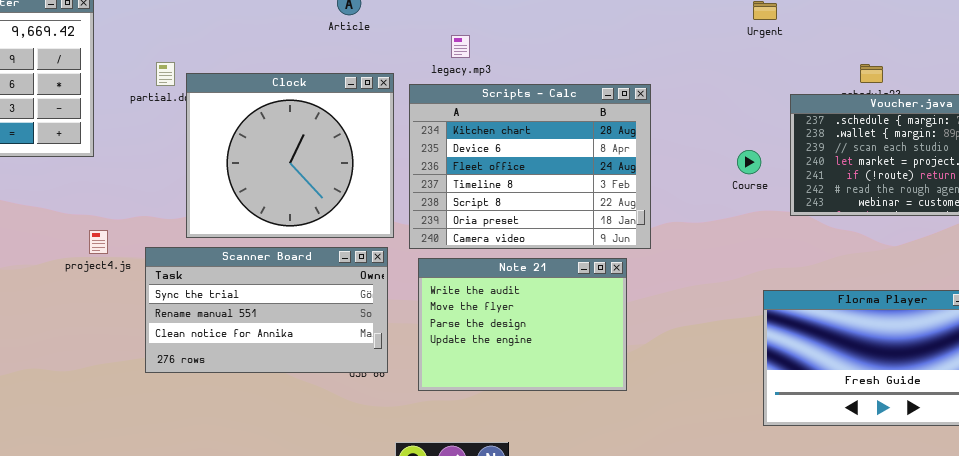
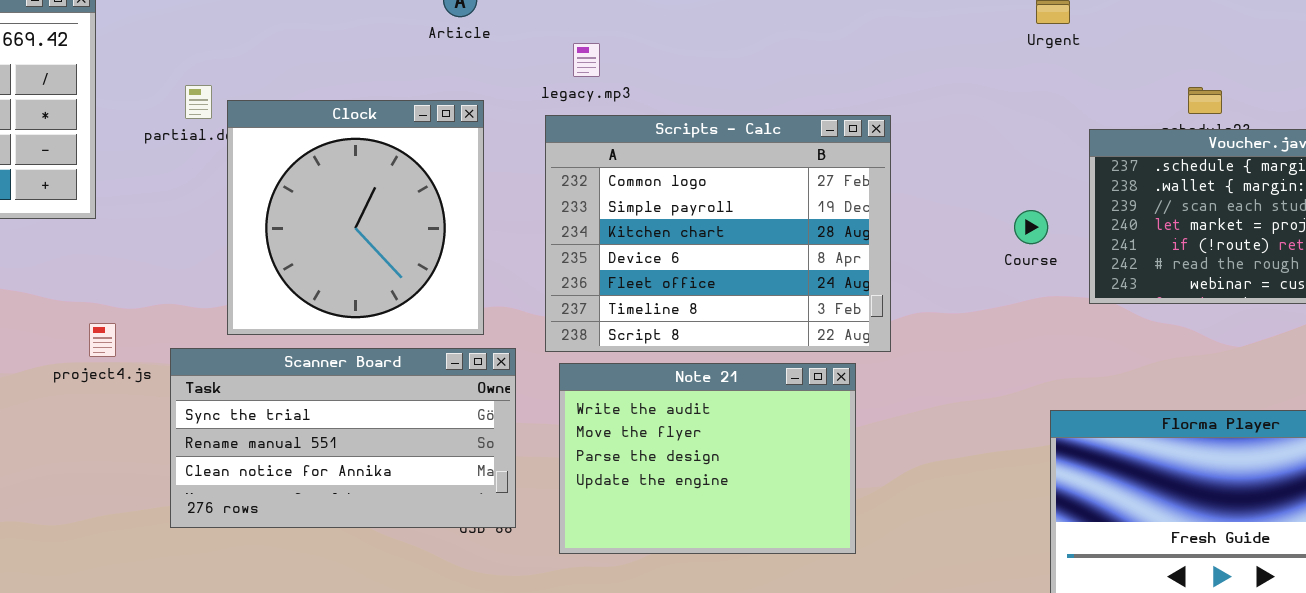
legacy.mp3: [451,35,470,58] -> [573,43,600,77], moved
Clock: [186,73,394,238] -> [227,100,484,335], resized
Scripts - Calc: [409,84,651,249] -> [545,115,891,352], scrolled up 2 rows

